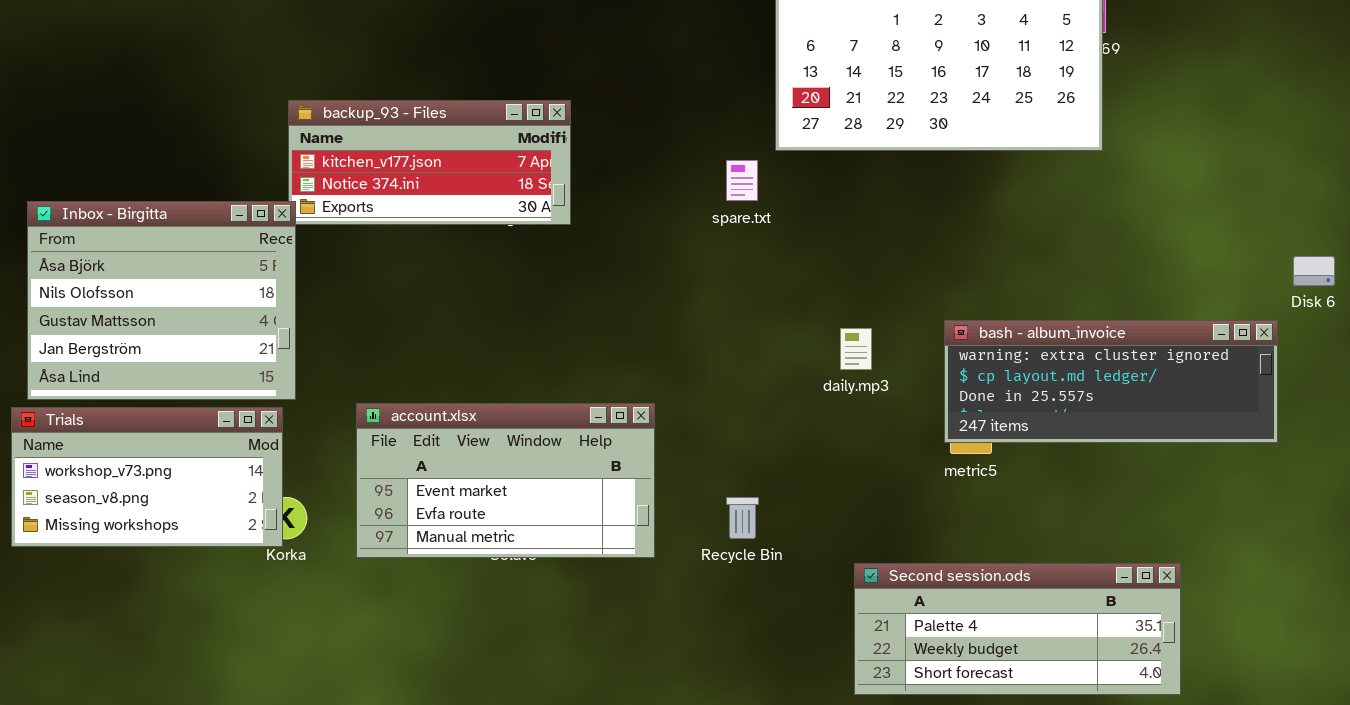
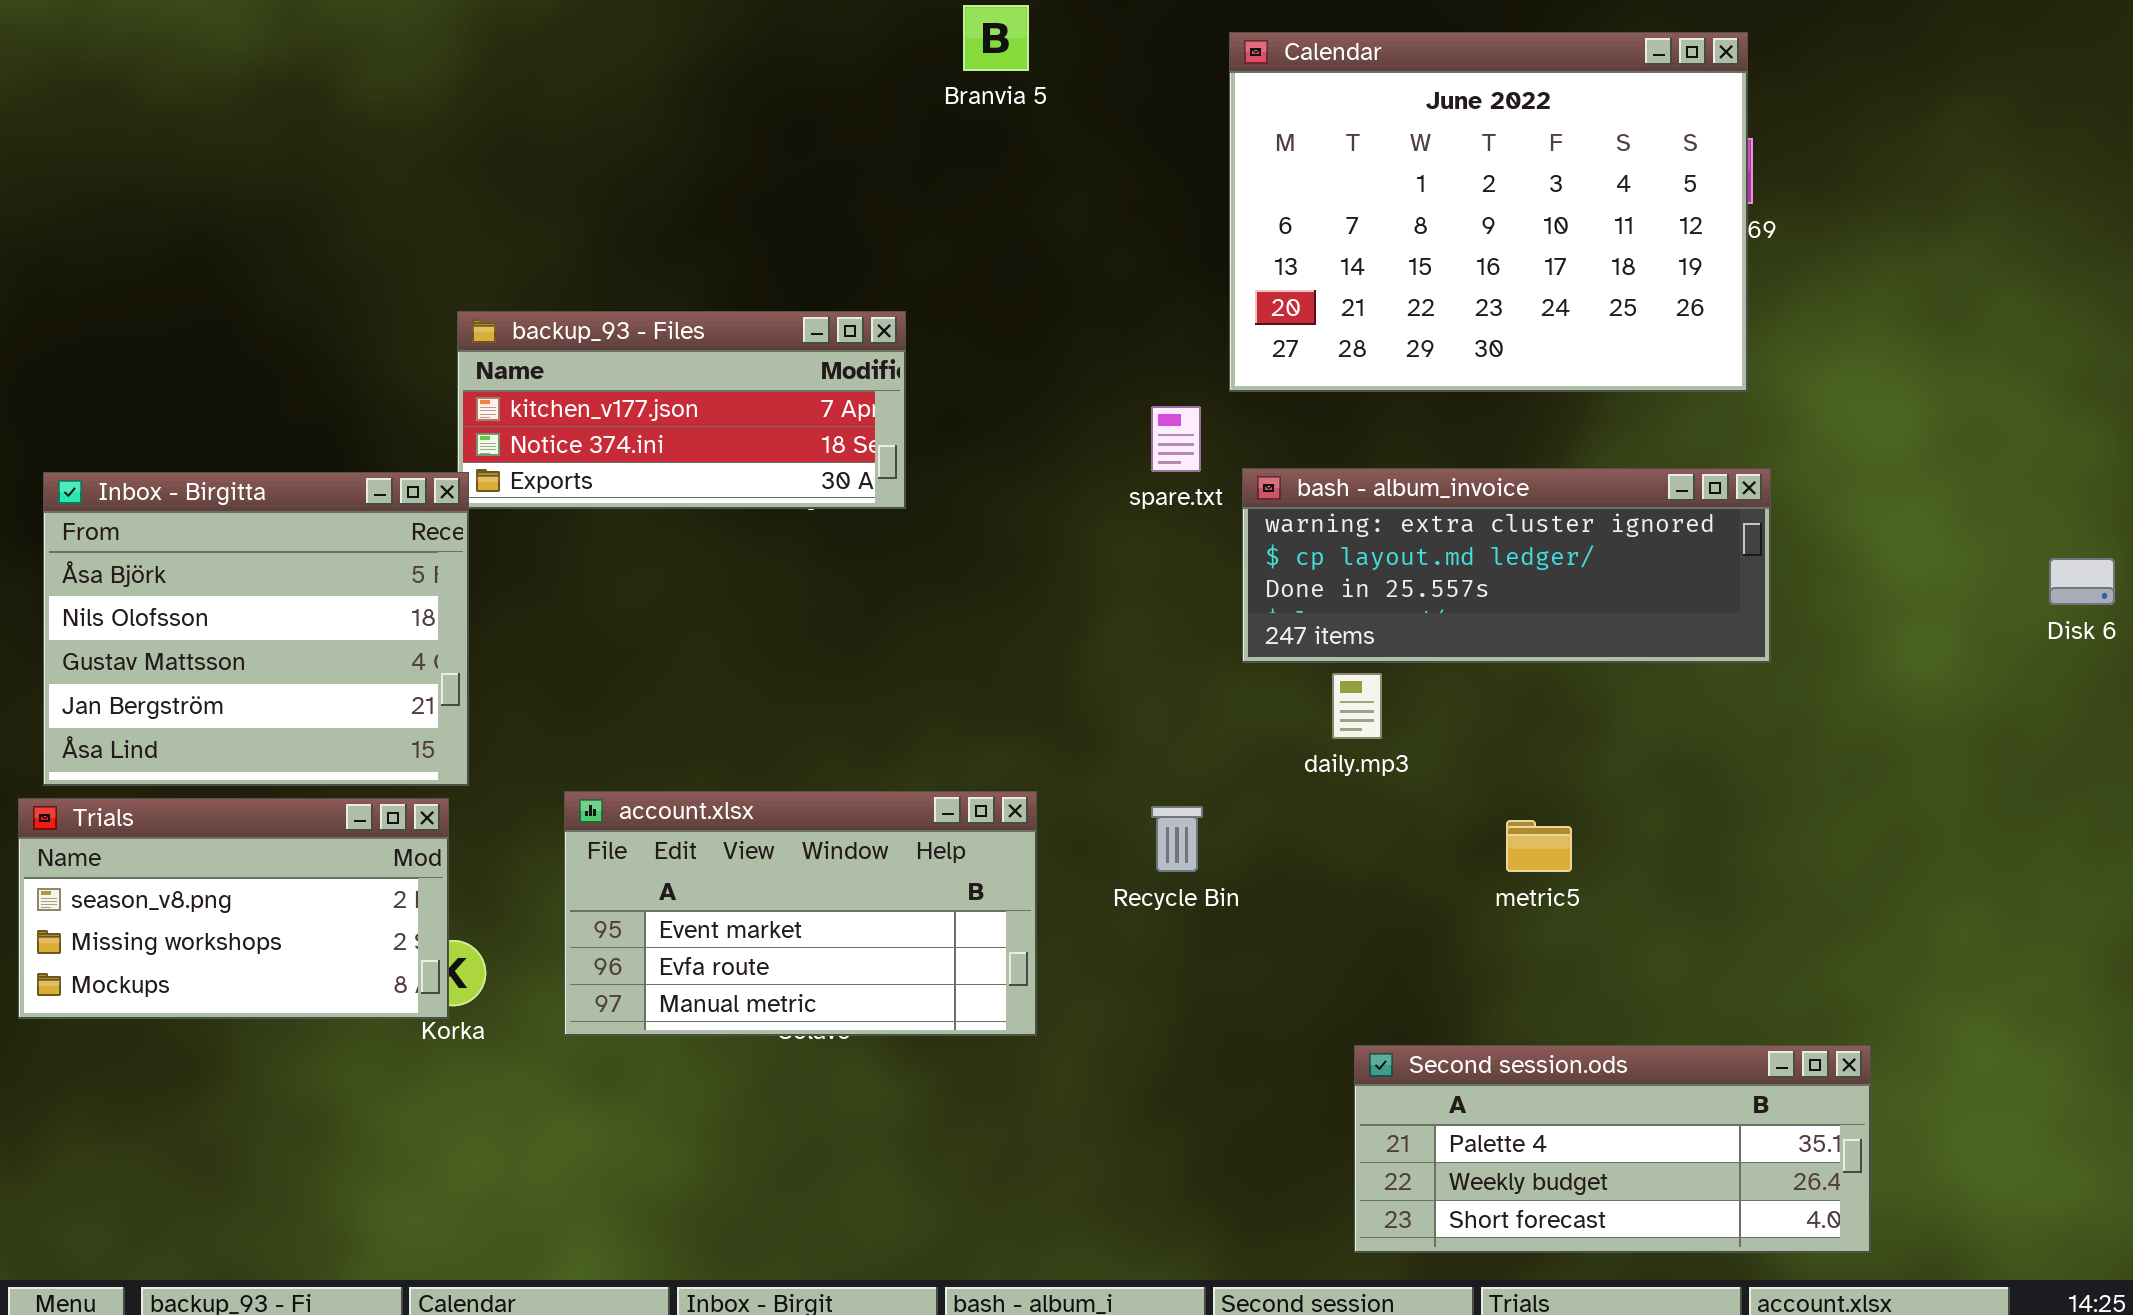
bash - album_invoice: [944,320,1278,443] -> [1242,468,1771,663], moved
Trials: [11,407,283,547] -> [18,798,449,1019], scrolled down 1 row
Recycle Bin: [726,497,759,539] -> [1151,806,1203,872], moved

